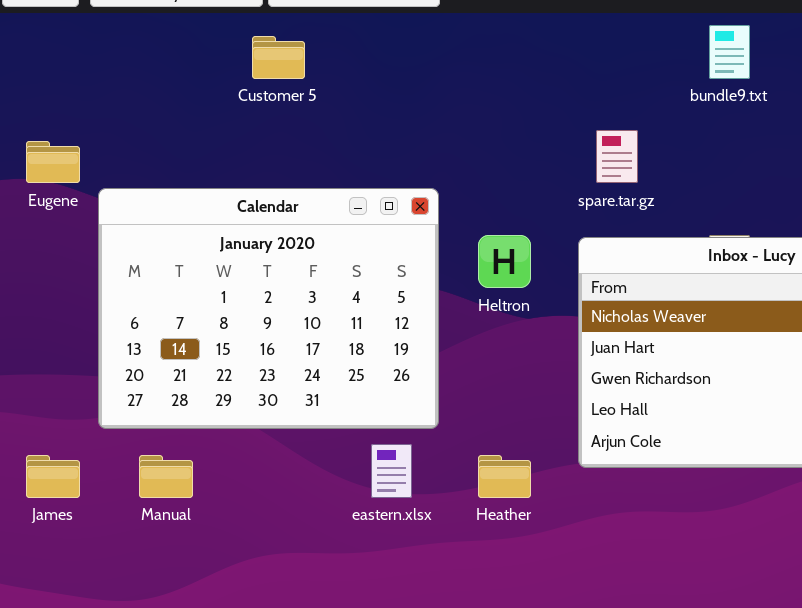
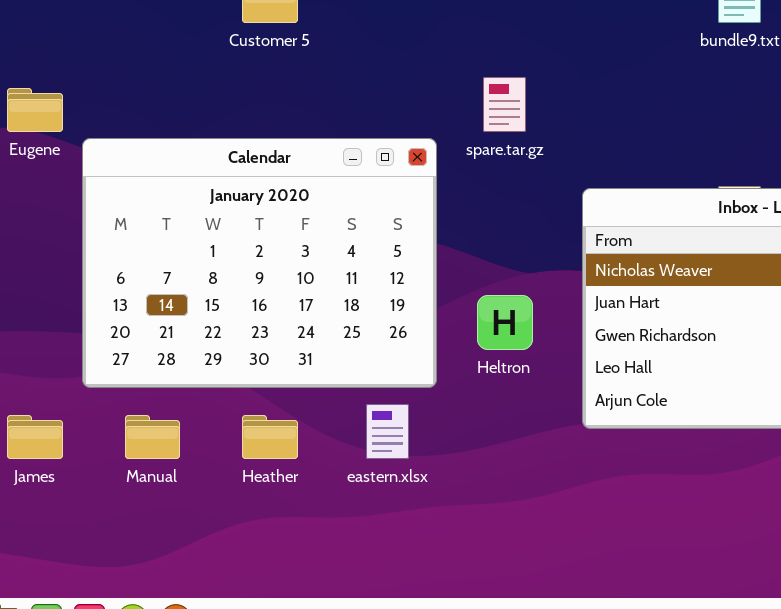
spare.tar.gz: [596,130,638,183] -> [483,77,526,132], moved
Heltron: [478,235,531,288] -> [477,295,533,350], moved
Heather: [478,455,531,498] -> [242,415,298,459], moved

